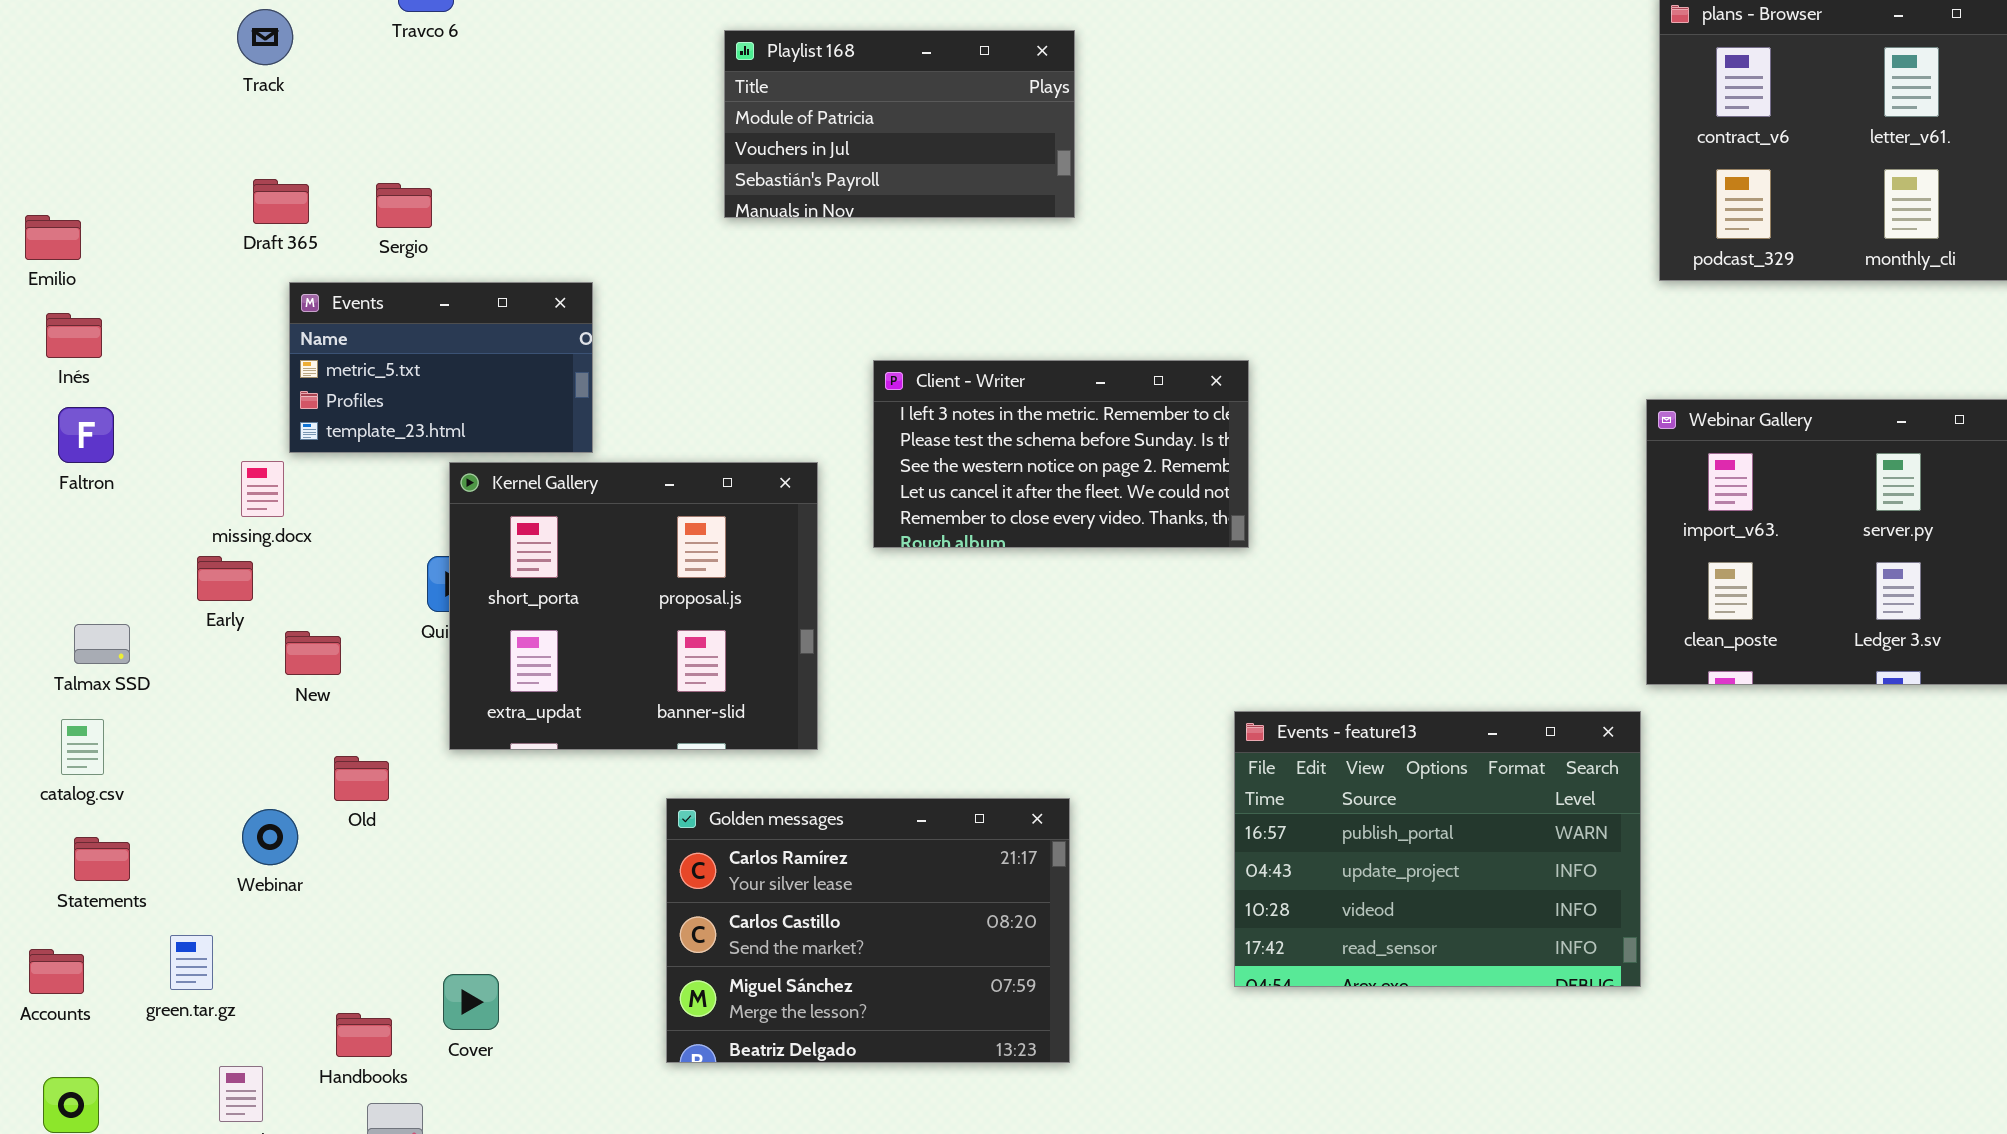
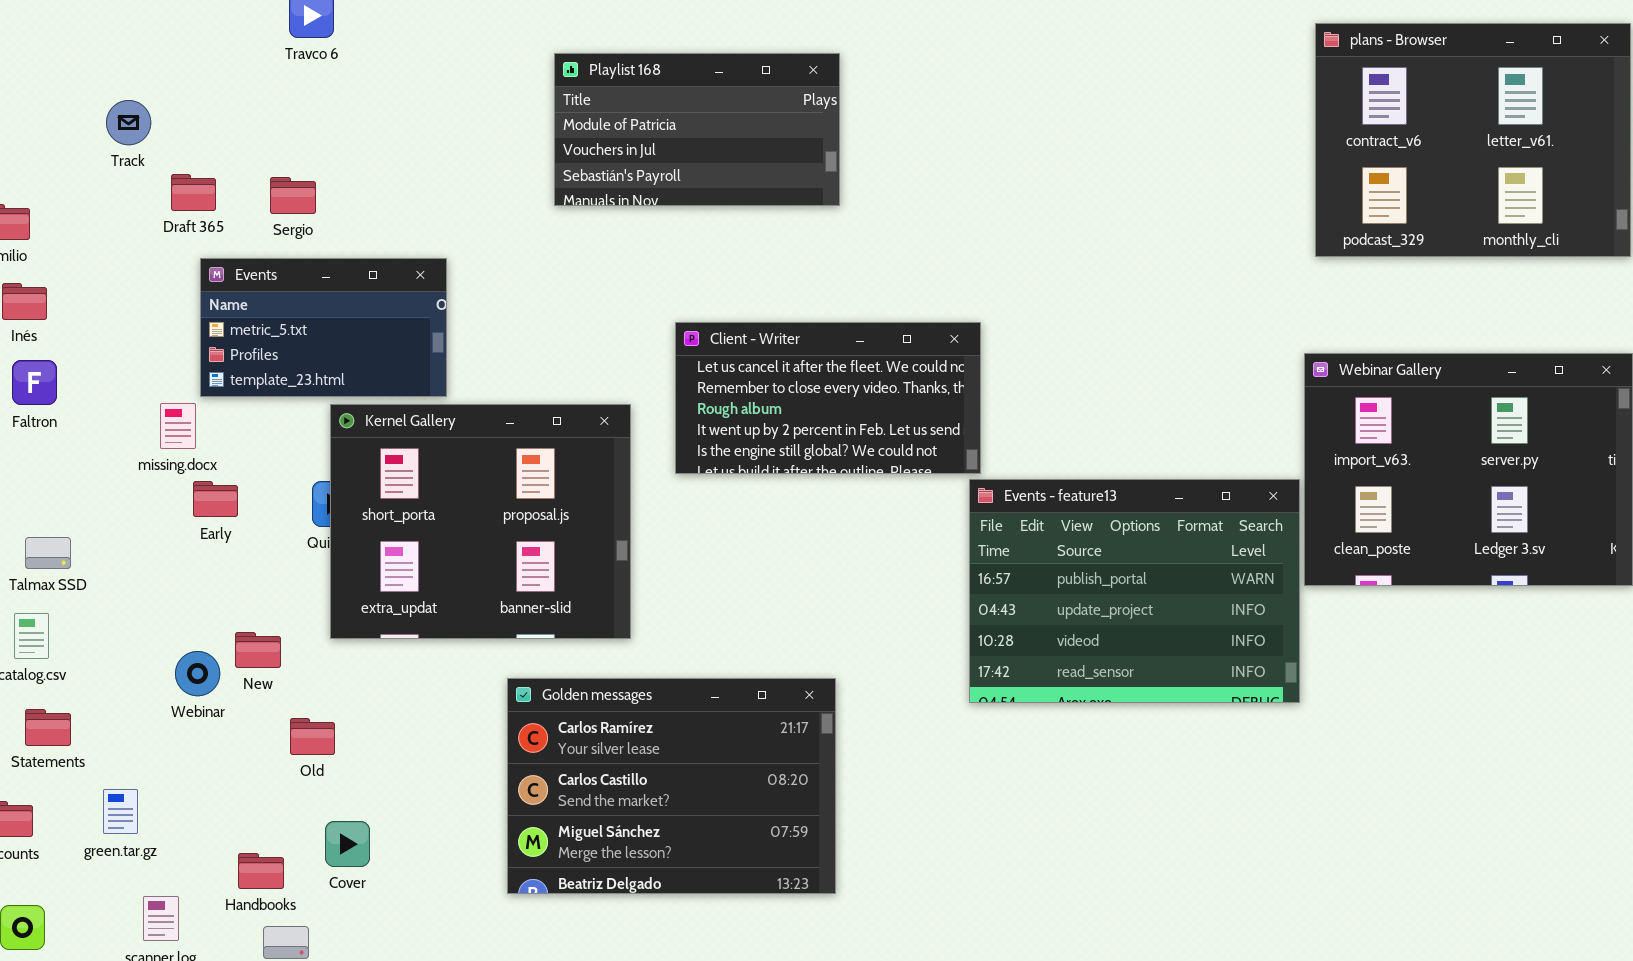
Track: [237,9,293,65] -> [106,100,151,145], moved
Client - Writer: [873,360,1249,548] -> [675,322,981,474], scrolled down 3 rows
Early: [197,556,253,601] -> [193,481,238,517], moved
New: [285,631,341,675] -> [235,632,281,668], moved
Events - feature13: [1234,711,1641,987] -> [969,479,1300,703], moved
Old: [334,756,389,801] -> [290,718,335,755], moved
Webinar: [242,809,298,865] -> [175,651,220,696], moved

